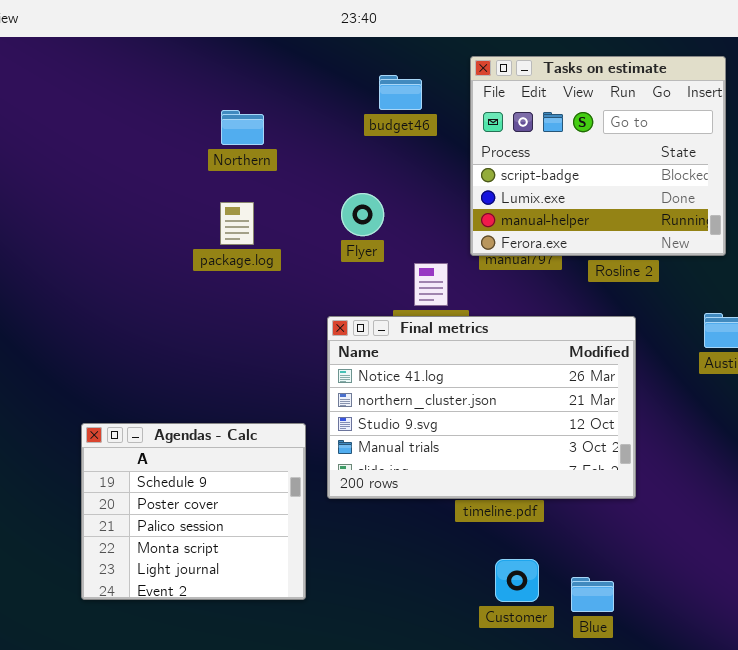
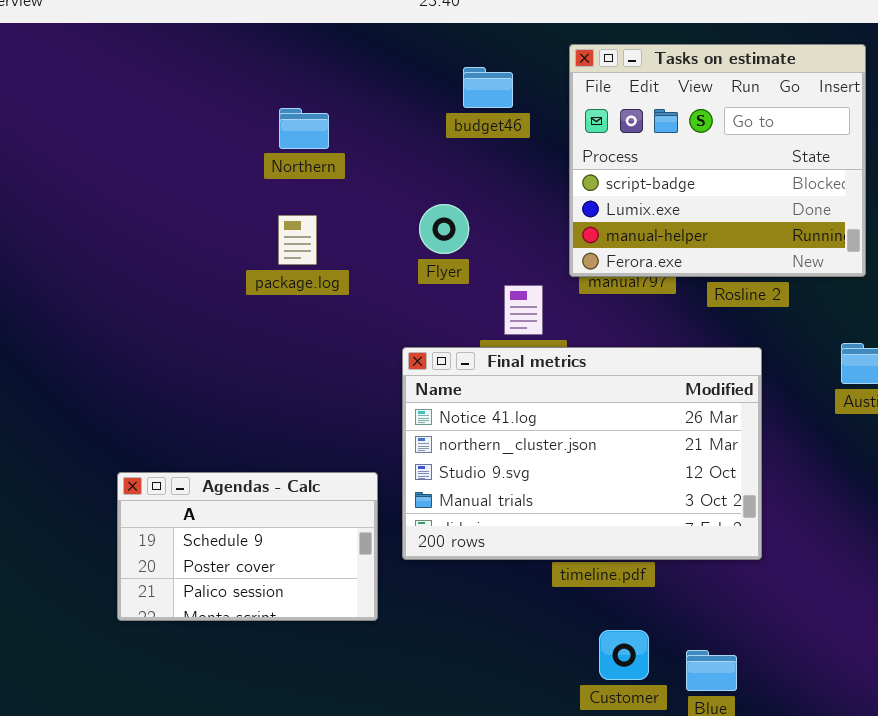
Agendas - Calc: [81,423,306,600] -> [117,472,378,621], resized

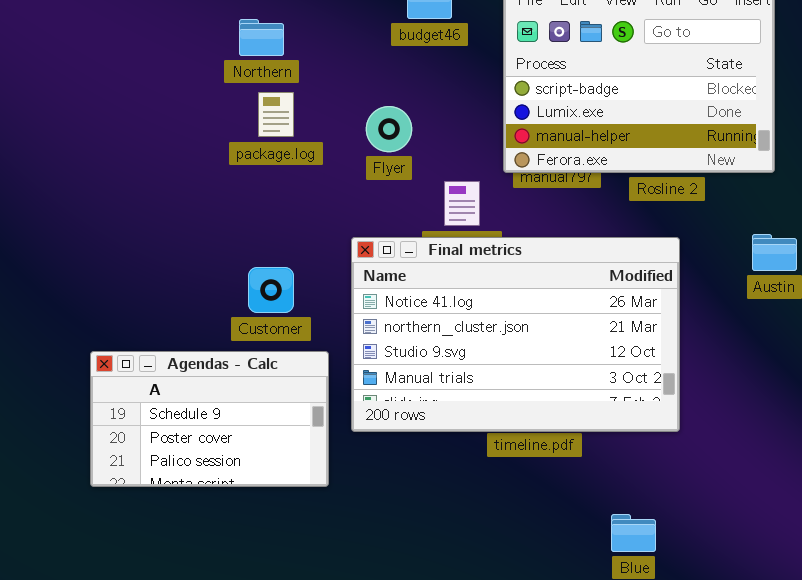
package.log: [278,215,317,265] -> [258,92,294,137], moved
Customer: [599,630,649,680] -> [248,267,294,313], moved

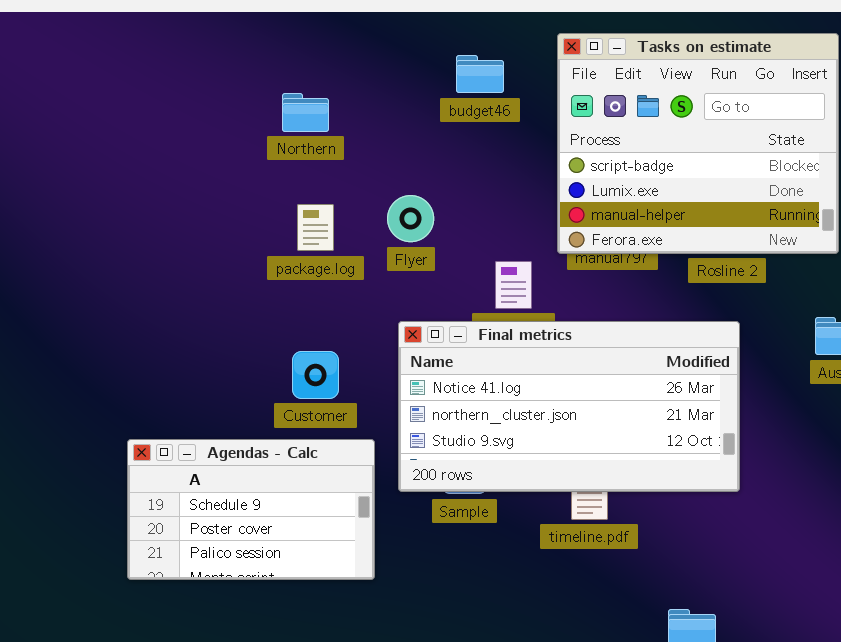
package.log: [258,92,294,137] -> [297,204,334,251], moved
Flyer: [366,106,412,152] -> [387,195,434,242], moved
Final metrics: [351,237,680,432] -> [398,321,740,492], resized

